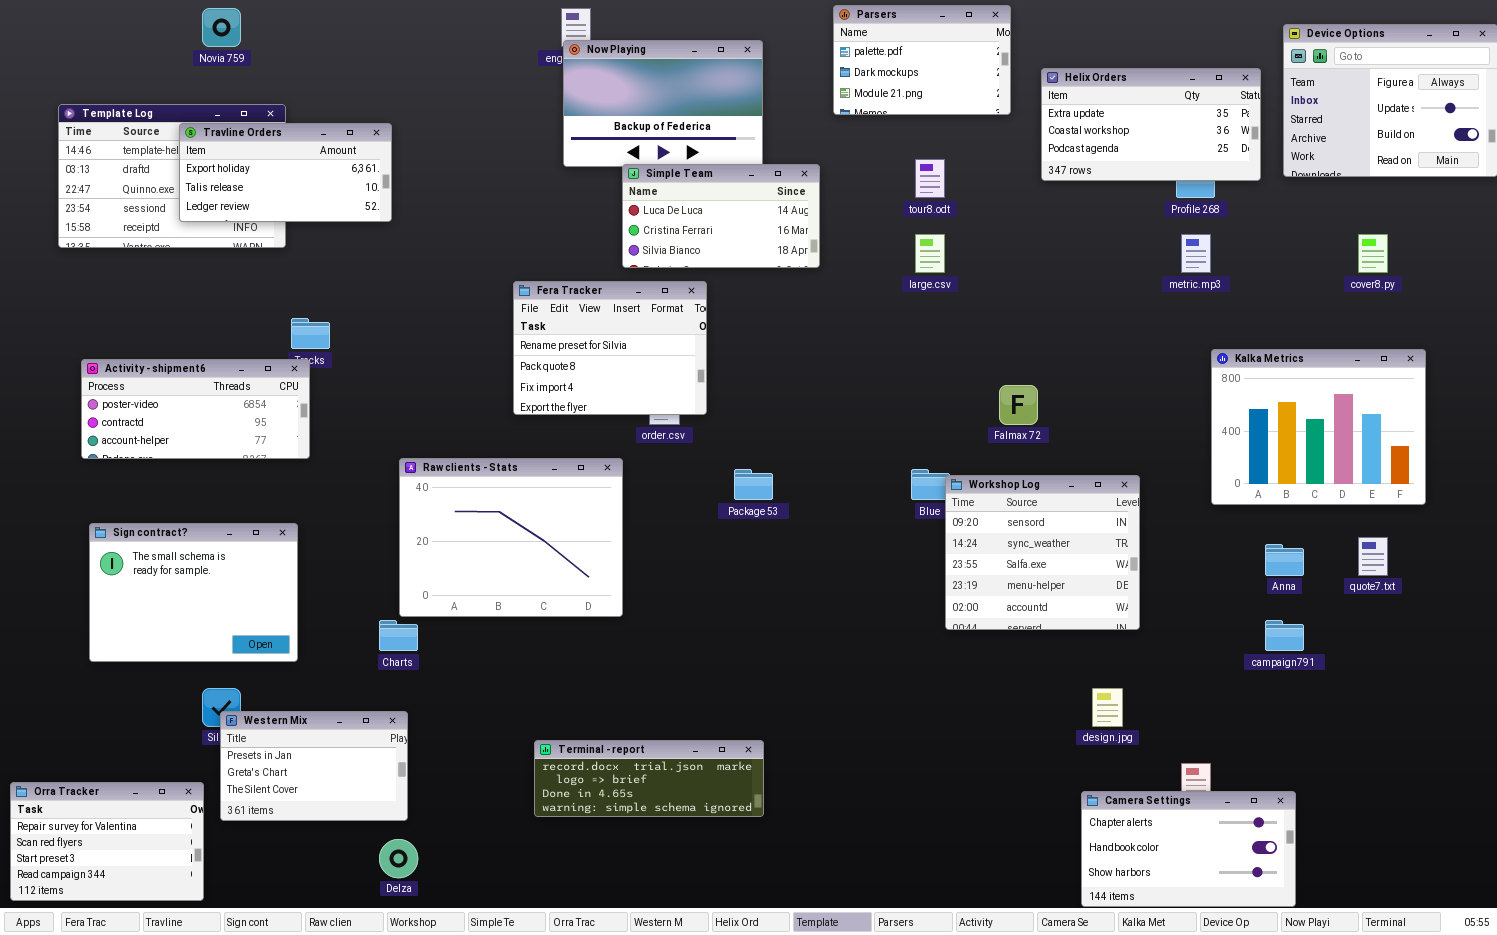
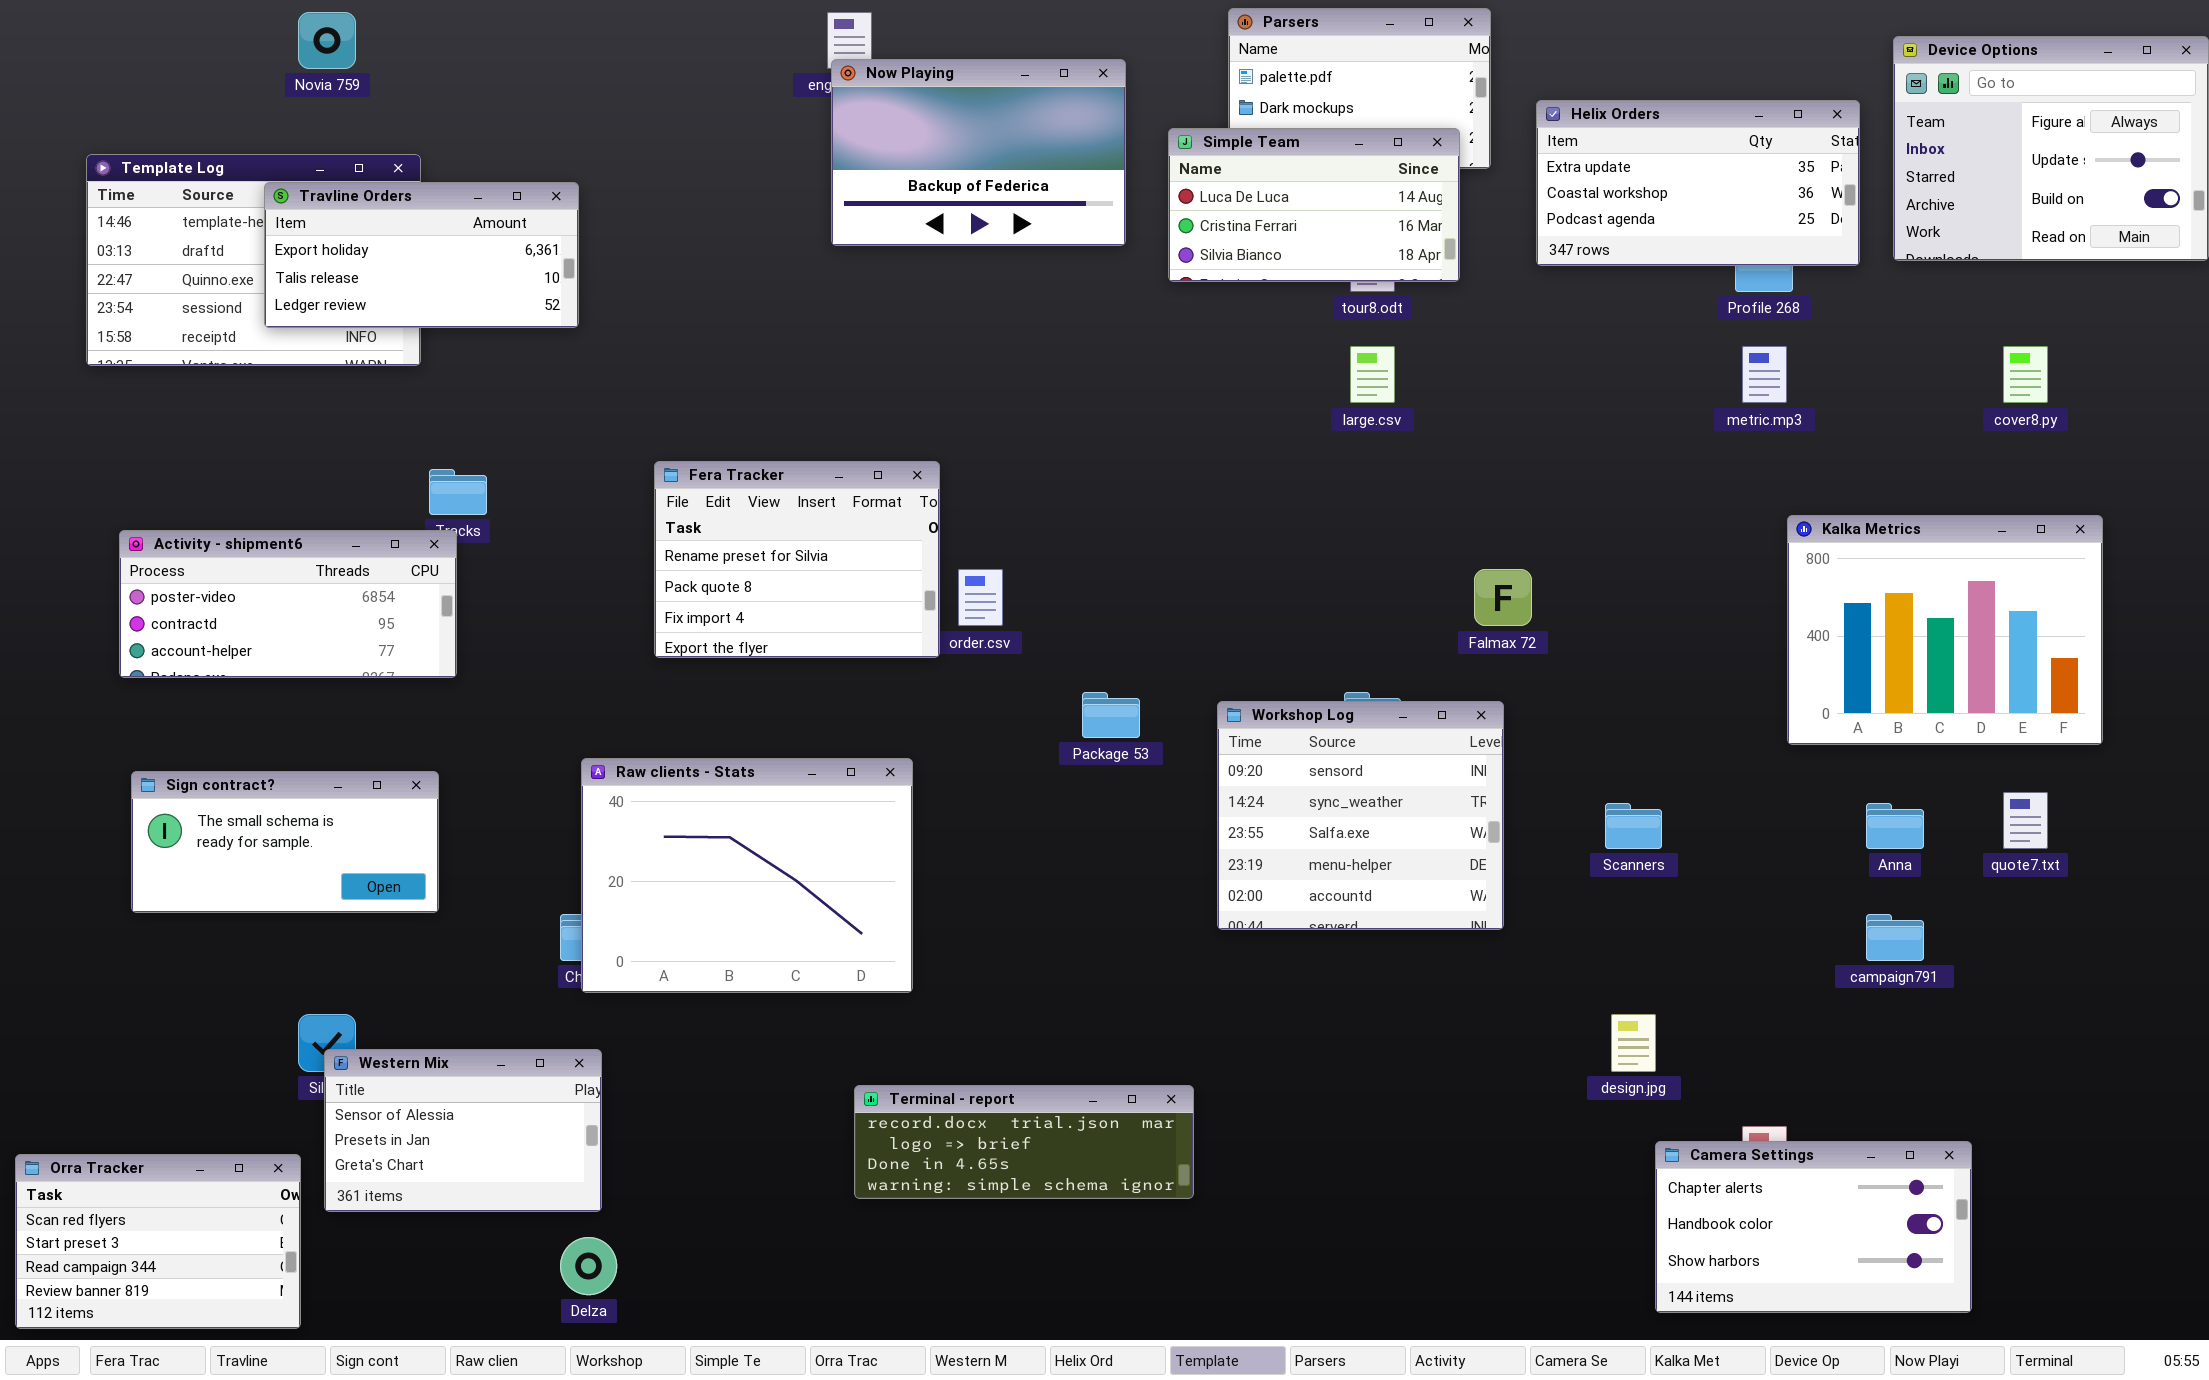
Simple Team: [622,164,820,268] -> [1168,128,1460,282], moved
Fera Tracker: [513,281,707,415] -> [654,461,940,658], moved
Raw clients - Stats: [399,458,623,617] -> [581,758,913,993], moved
Workshop Log: [945,475,1140,630] -> [1217,701,1504,930], moved
Sign contract?: [89,523,298,662] -> [131,771,439,913], resized
Western Mix: [220,711,408,821] -> [324,1049,602,1212], scrolled up 1 row
Terminal - report: [534,740,764,817] -> [854,1085,1194,1199], moved
Orra Tracker: [10,782,204,901] -> [15,1154,301,1329], scrolled down 1 row
Camera Settings: [1081,791,1296,907] -> [1655,1141,1972,1313], moved

